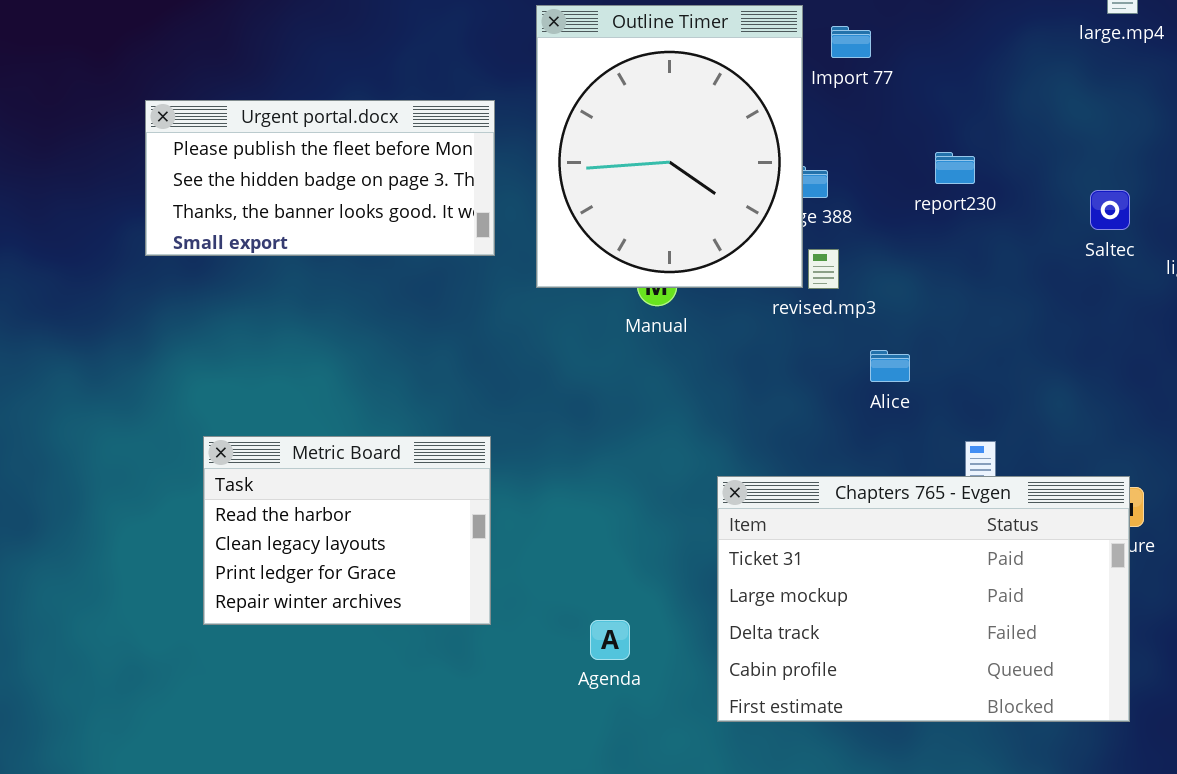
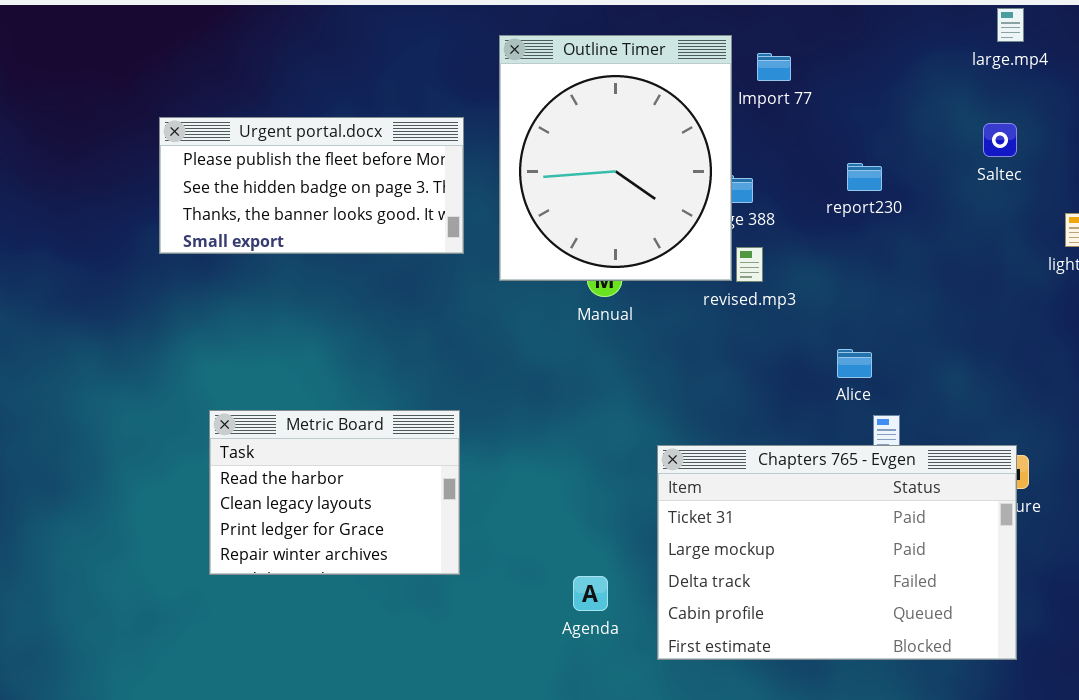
Saltec: [1090,190,1130,230] -> [983,123,1017,157], moved
Alice: [870,350,910,382] -> [837,349,872,378], moved
Agenda: [590,620,630,660] -> [573,576,608,611], moved

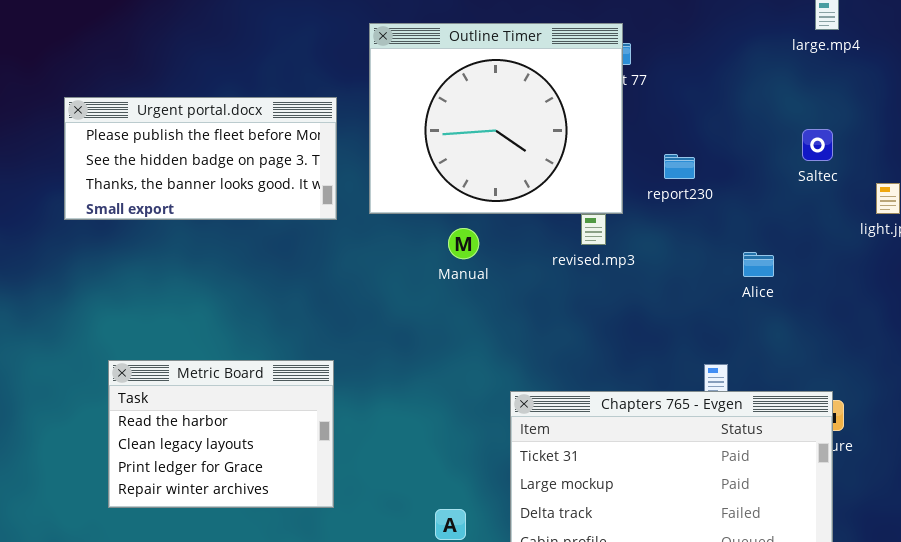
Outline Timer: [499,35,732,281] -> [369,23,623,214], resized
Saltec: [983,123,1017,157] -> [802,129,833,161], moved
report230: [847,163,882,191] -> [664,154,695,179], moved
Alice: [837,349,872,378] -> [743,252,774,277], moved

